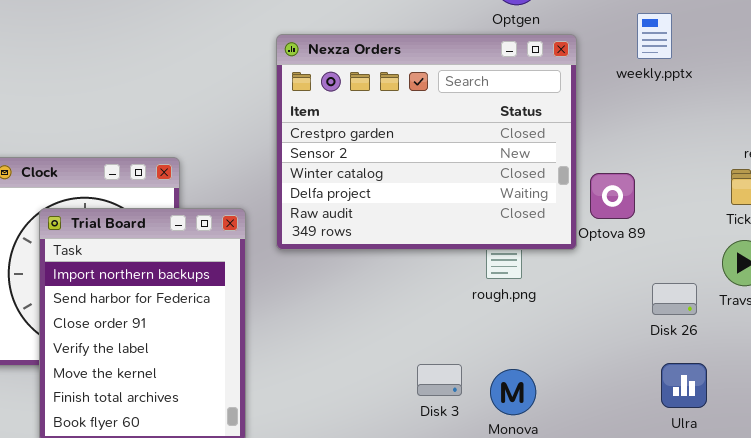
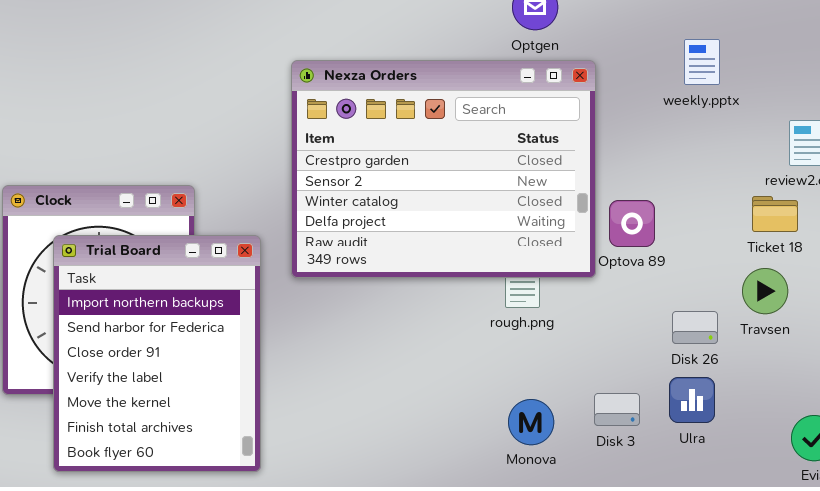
weekly.pptx: [637,13,672,59] -> [684,39,720,85], moved
Ulra: [661,363,707,408] -> [669,377,715,423], moved
Disk 3: [417,364,462,396] -> [594,393,640,426], moved

